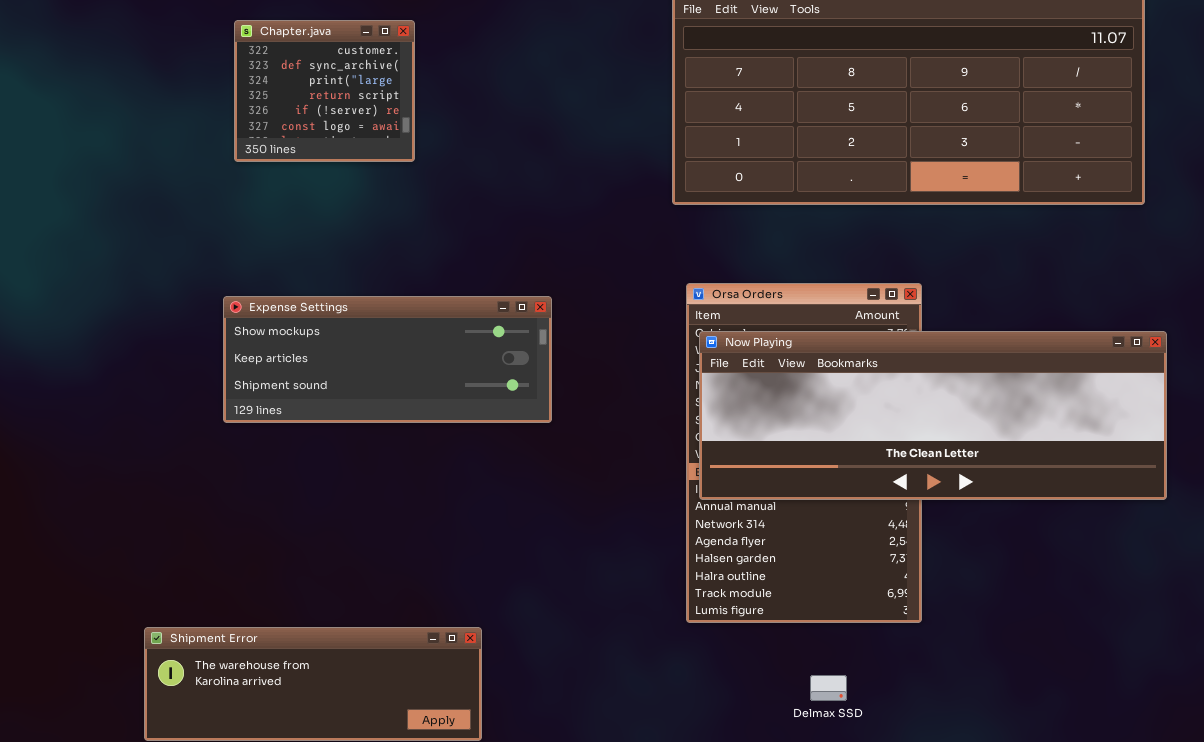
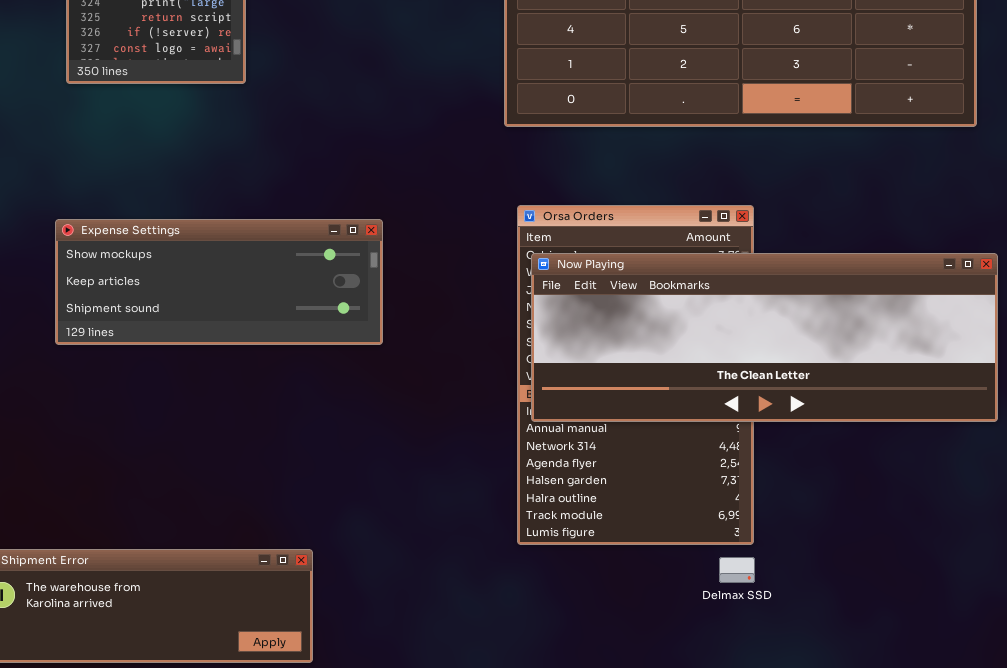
Delmax SSD: [810,675,847,701] -> [719,557,755,583], moved

